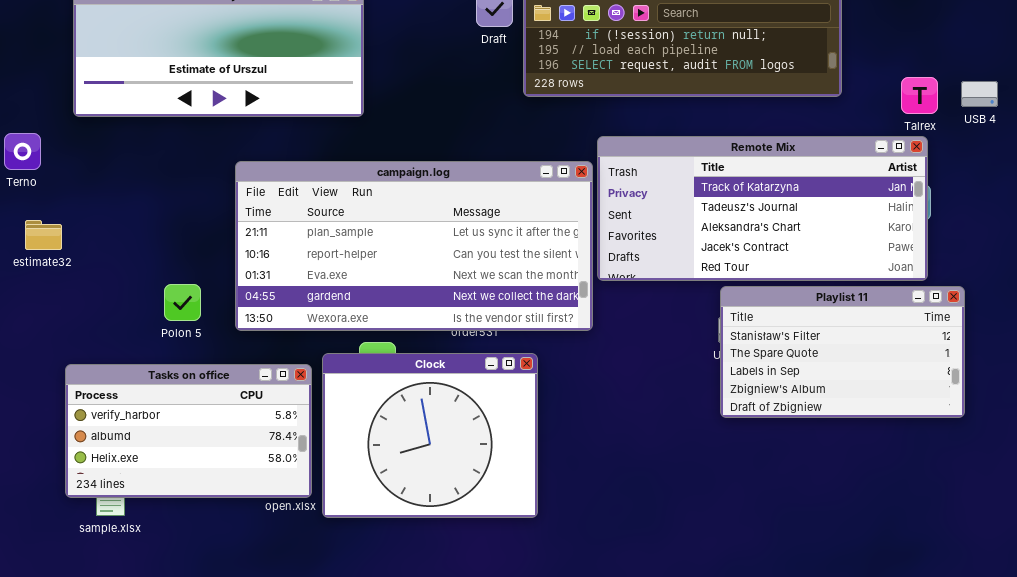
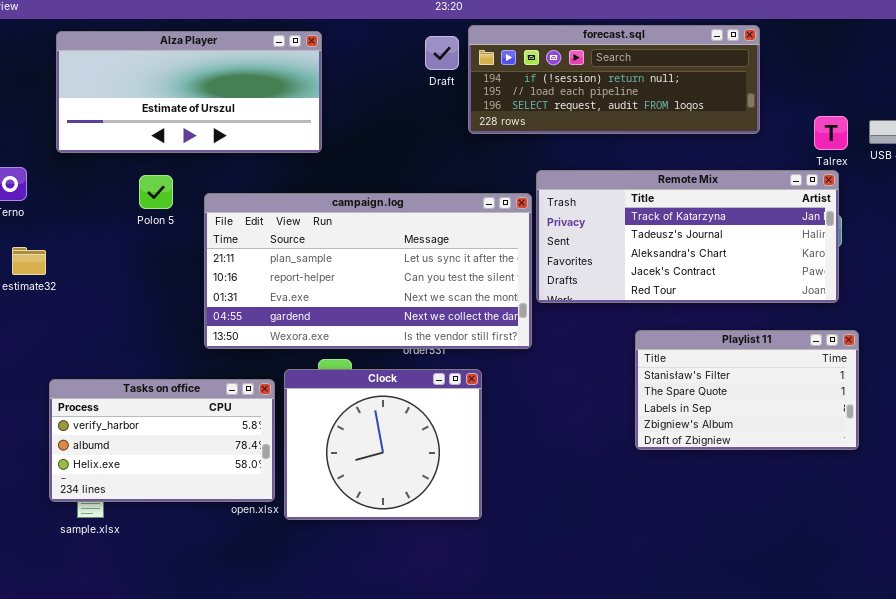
Polon 5: [164,284,201,321] -> [139,175,173,209], moved
Playlist 11: [720,286,965,418] -> [635,330,859,450], moved

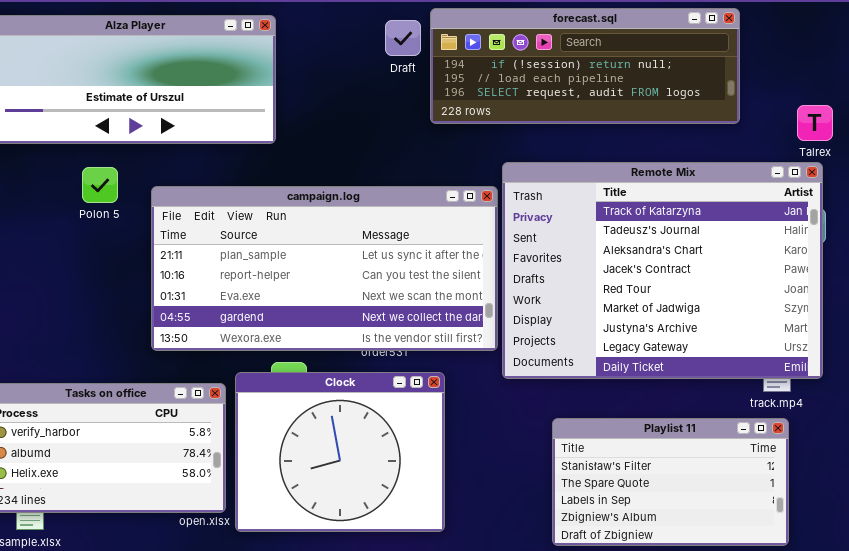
Remote Mix: [536,170,839,303] -> [502,162,823,379], resized
Playlist 11: [635,330,859,450] -> [552,418,789,546], moved

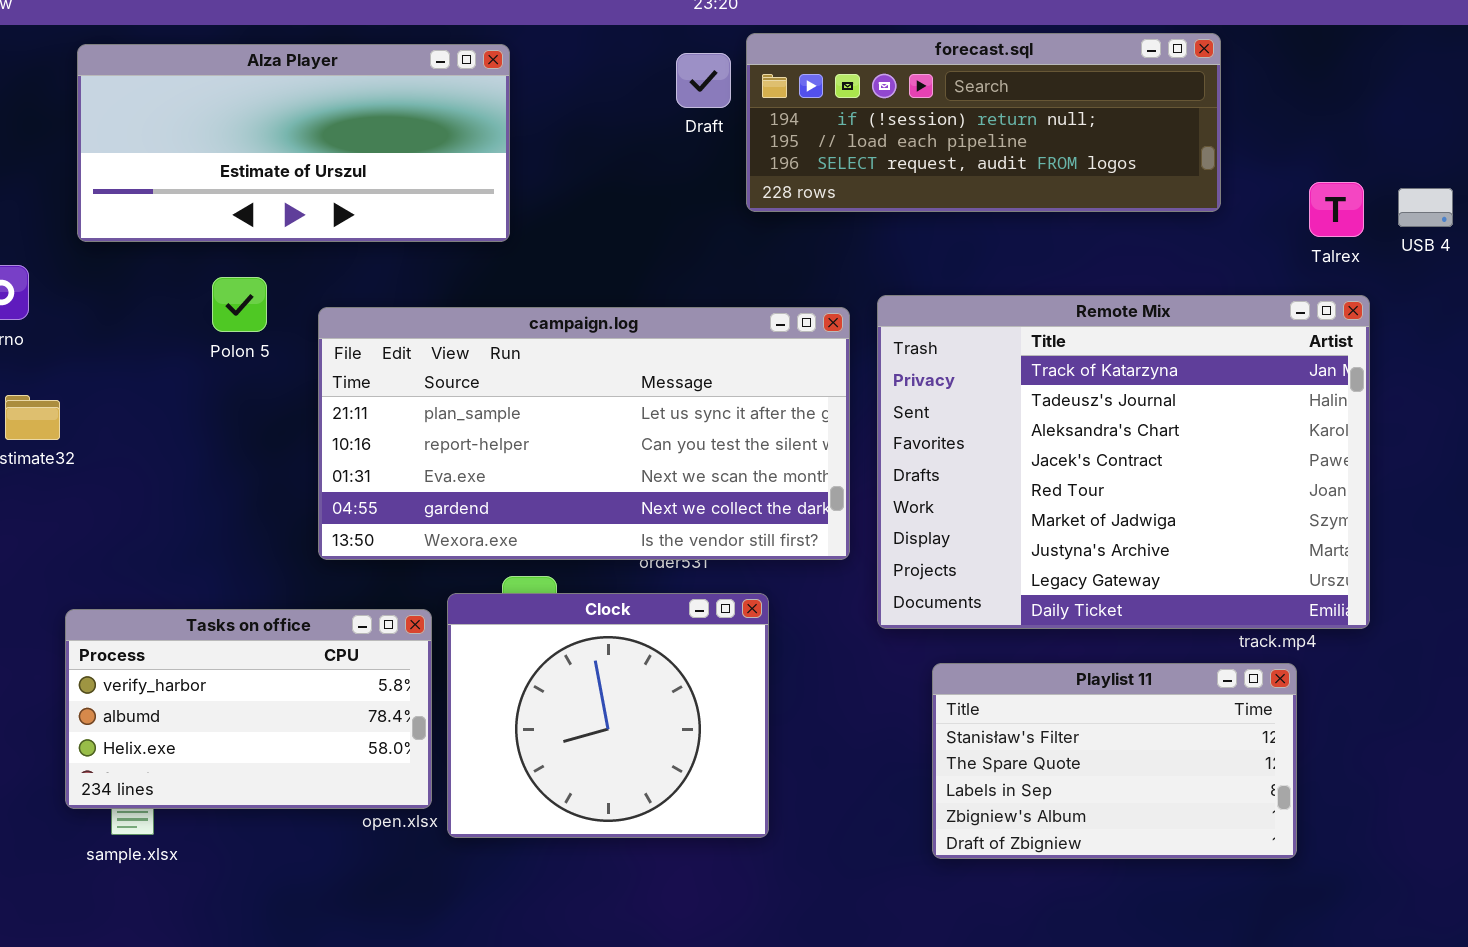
Remote Mix: [502,162,823,379] -> [877,295,1370,629], moved

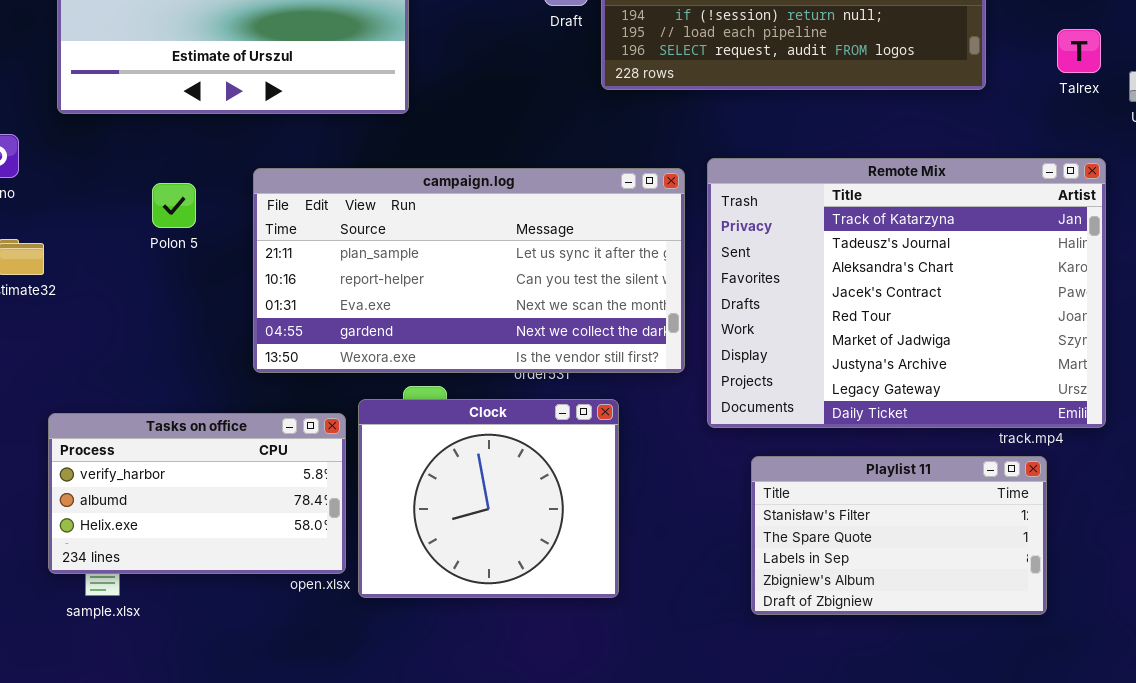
Talrex: [1309,182,1364,237] -> [1057,29,1101,73], moved
Polon 5: [212,277,267,332] -> [152,183,196,228], moved

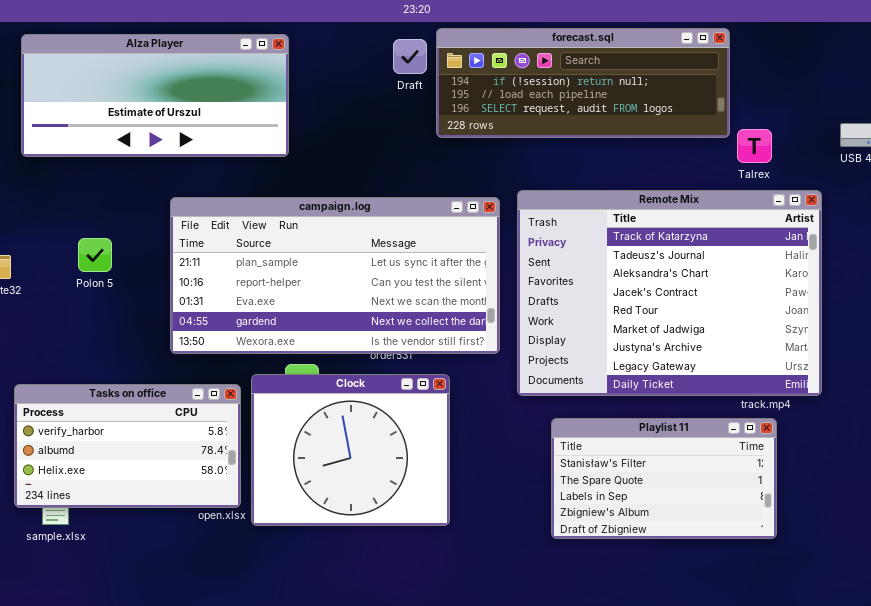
Talrex: [1057,29,1101,73] -> [737,129,772,163], moved
Polon 5: [152,183,196,228] -> [78,238,112,272], moved

